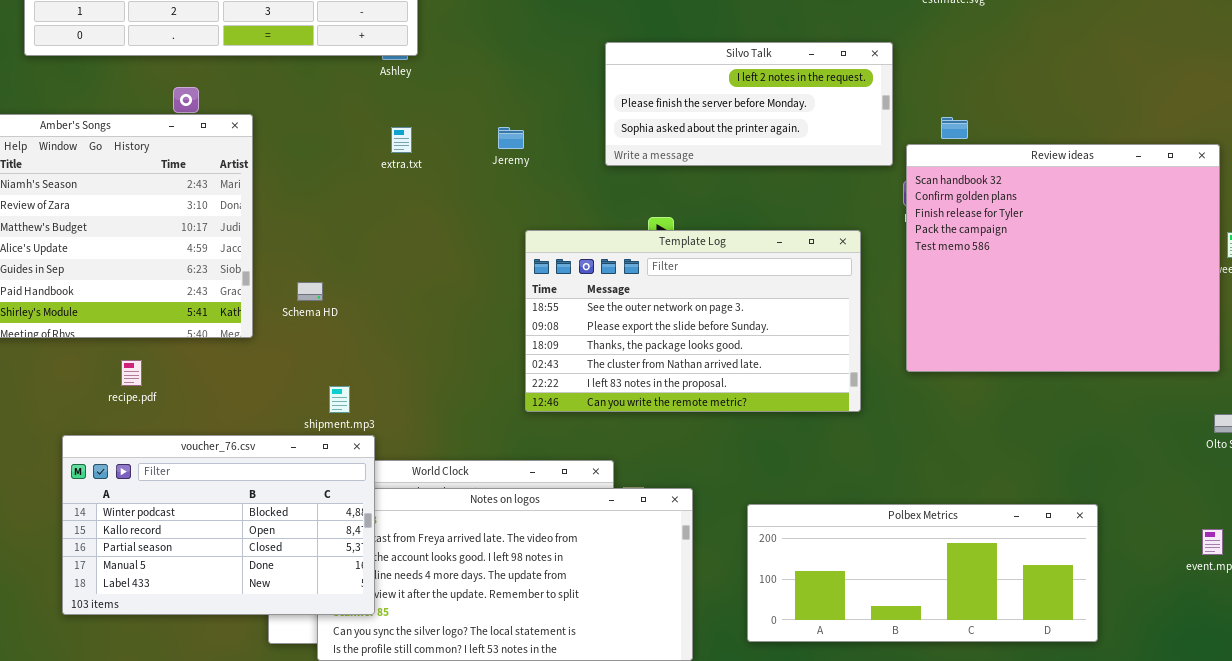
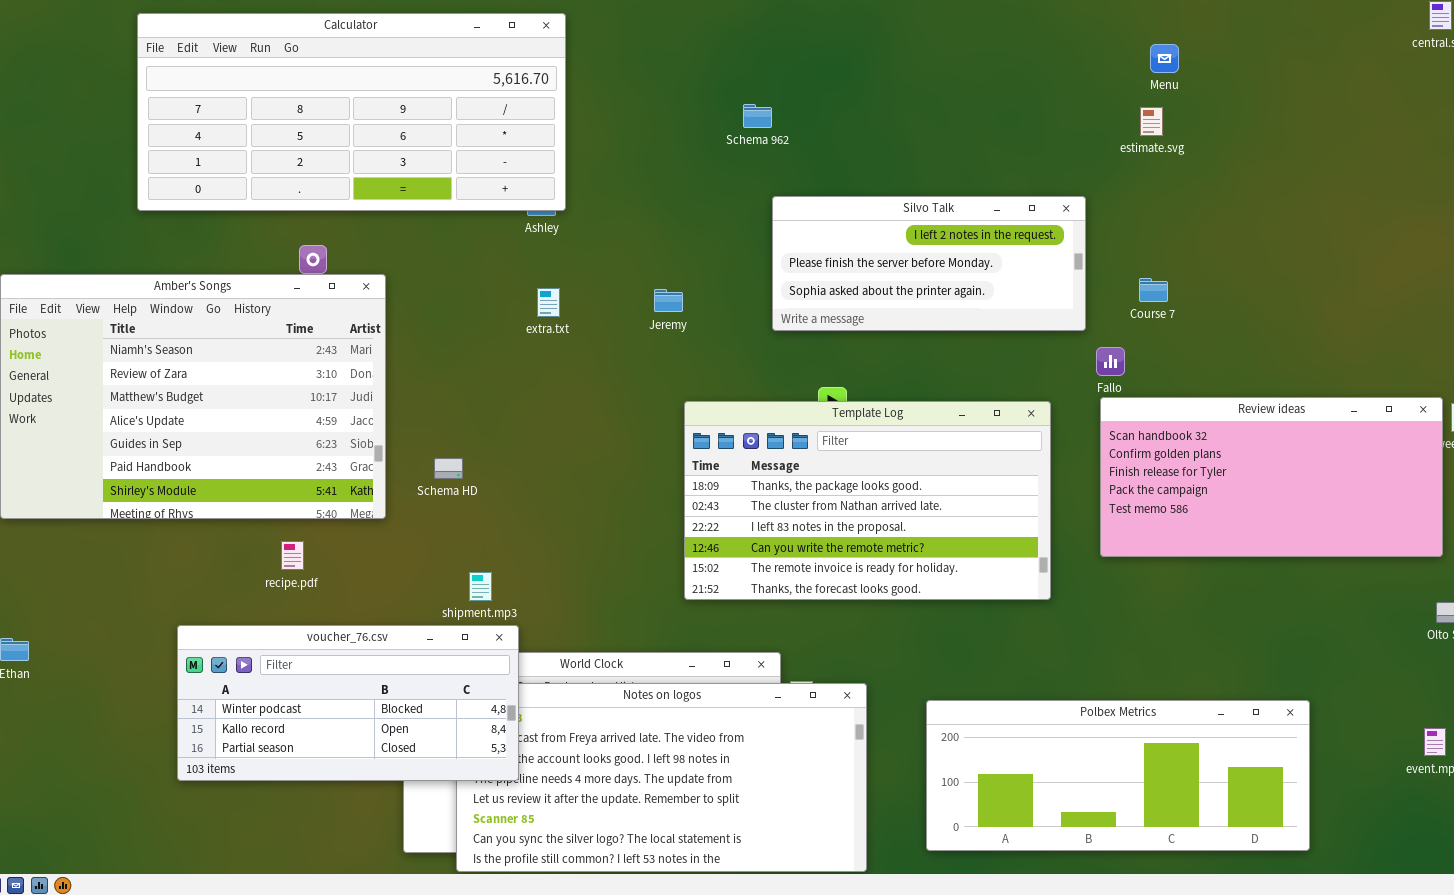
Review ideas: [906,144,1220,372] -> [1100,397,1443,557], resized
Template Log: [525,230,861,412] -> [684,401,1051,600], scrolled down 2 rows
recipe.pdf: [121,360,142,386] -> [281,541,304,570], moved
voucher_76.csv: [62,435,375,615] -> [177,625,519,781], resized

